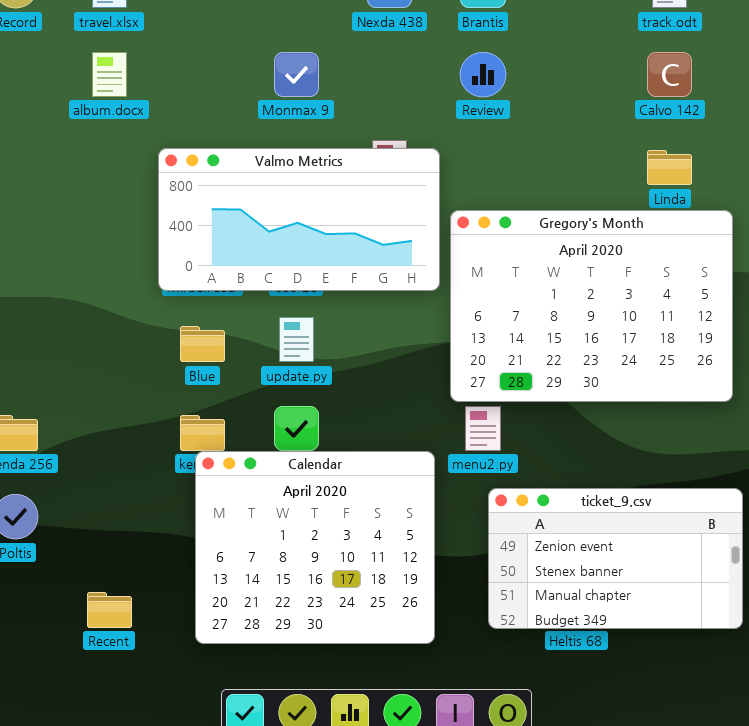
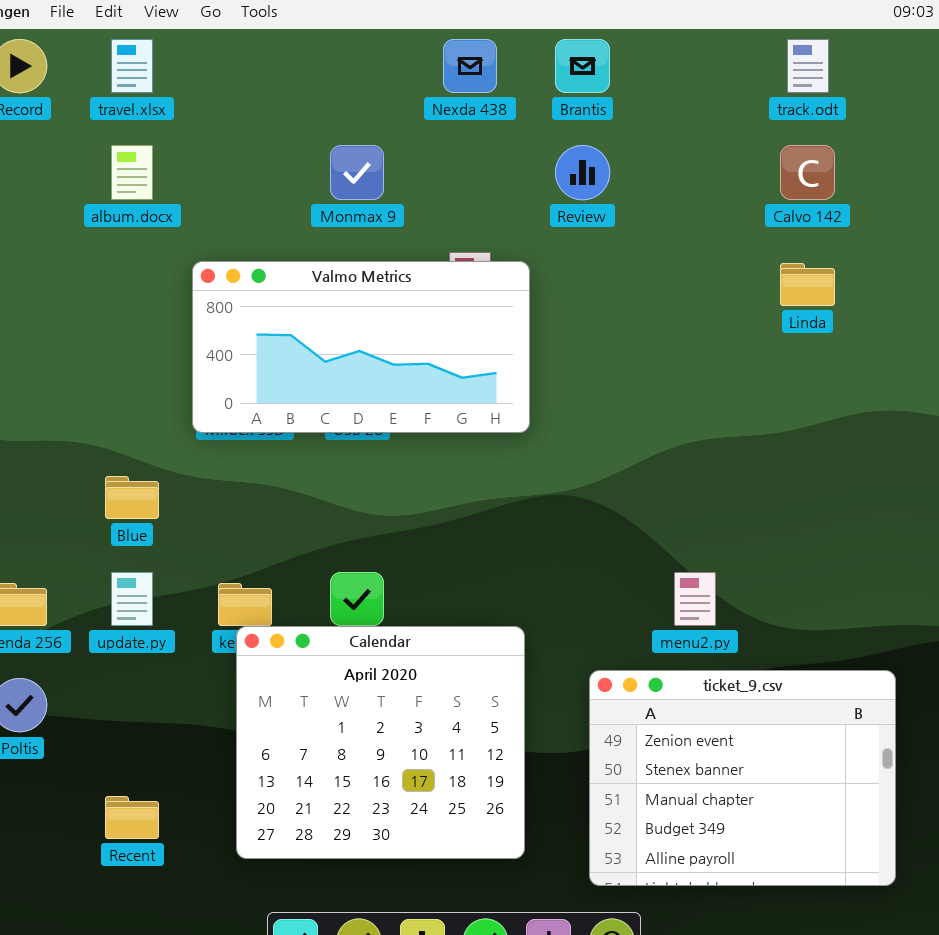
Gregory's Month: [450,210,733,402] -> none, closed
update.py: [279,317,314,362] -> [111,572,153,626], moved
Blue: [180,326,225,362] -> [105,476,159,519], moved
menu2.py: [465,406,501,451] -> [674,572,716,626], moved
ticket_9.csv: [488,488,743,629] -> [589,670,896,886], resized

